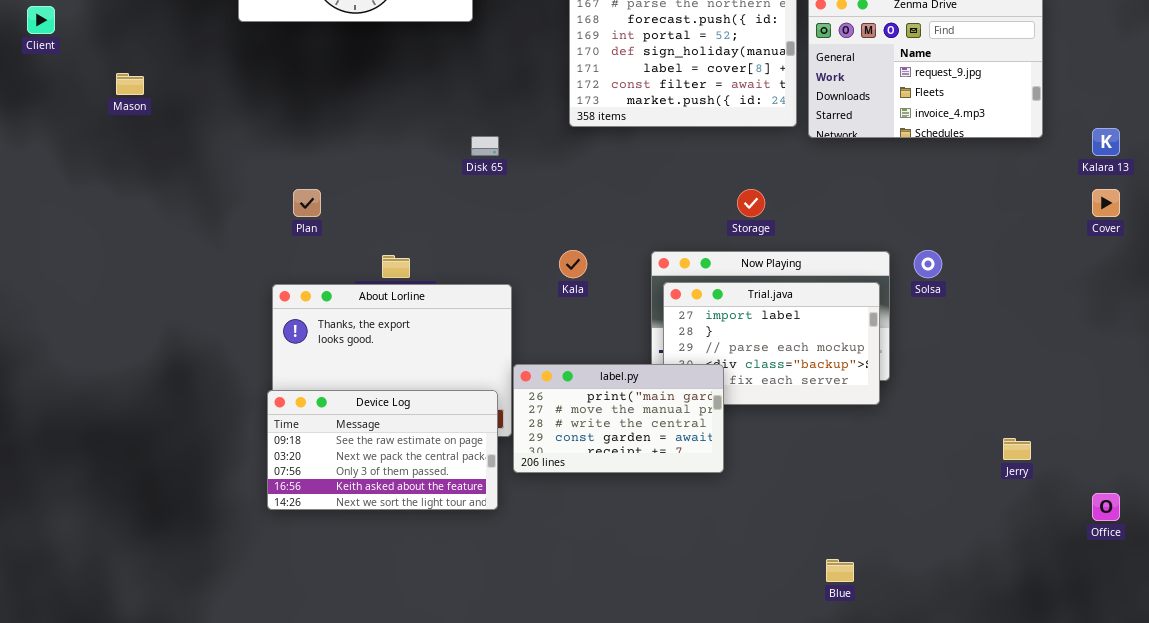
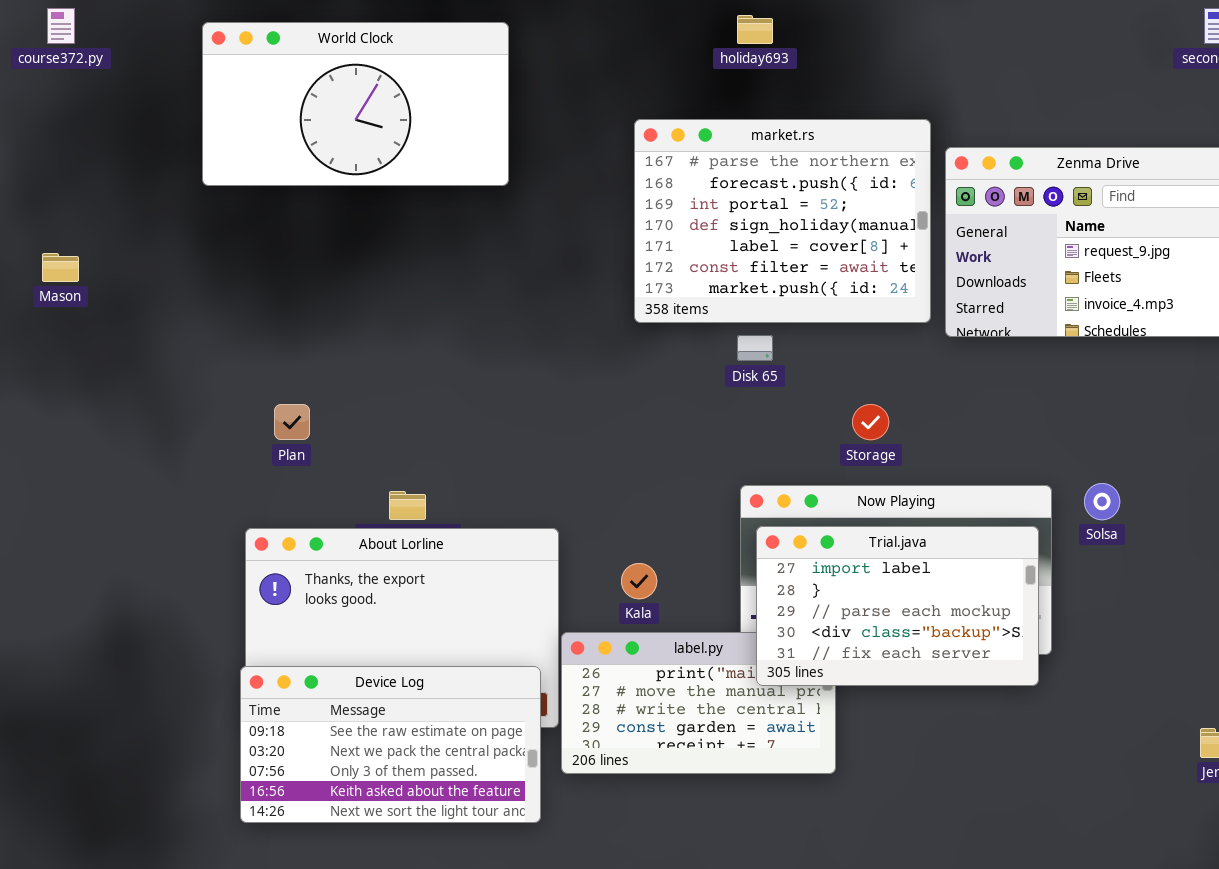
Disk 65: [471,136,499,156] -> [737,335,773,361], moved
Kala: [559,250,587,278] -> [621,563,657,599], moved
Trial.java: [663,282,880,405] -> [756,526,1039,686], raised

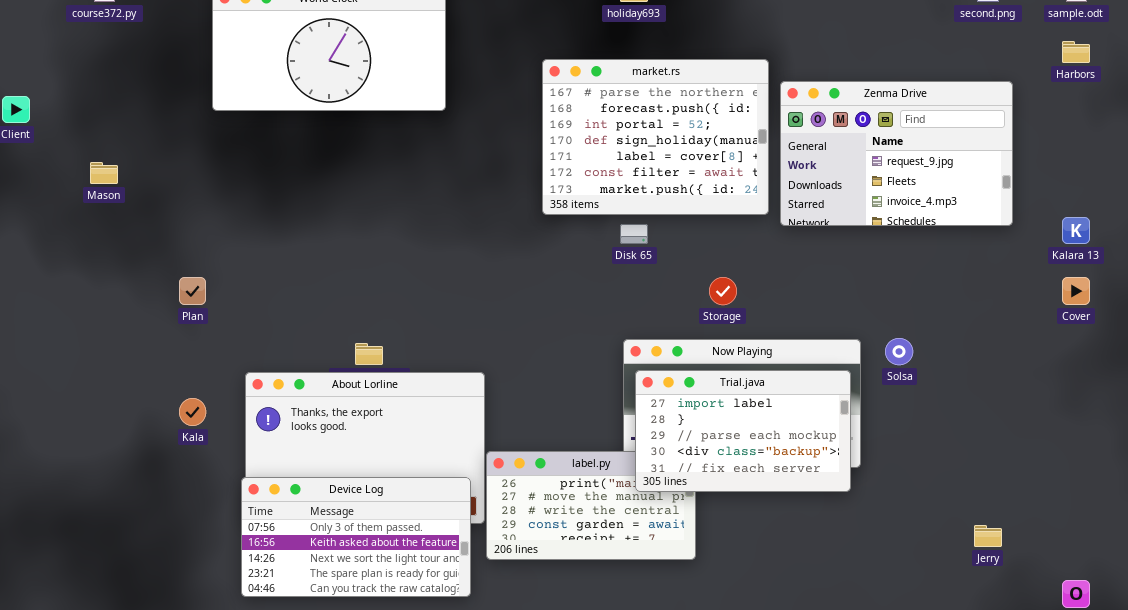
Plan: [274,404,310,440] -> [179,277,206,305], moved
Kala: [621,563,657,599] -> [179,398,206,426], moved
Device Log: [240,666,541,823] -> [241,477,471,597], scrolled down 2 rows

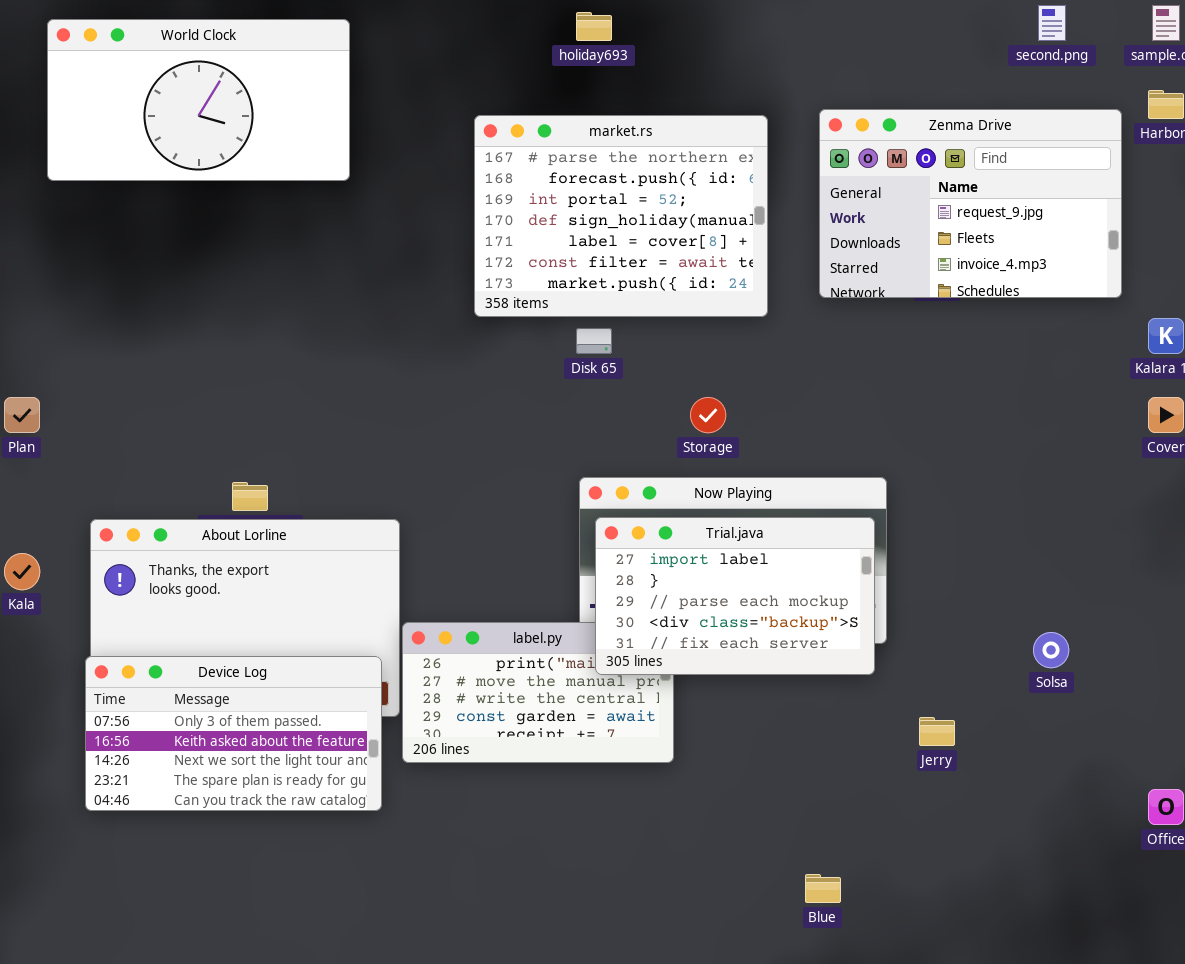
Zenma Drive: [780,81,1013,226] -> [819,109,1122,298], moved
Solsa: [885,338,913,365] -> [1033,632,1069,668], moved
Jerry: [974,525,1002,547] -> [919,717,955,746], moved

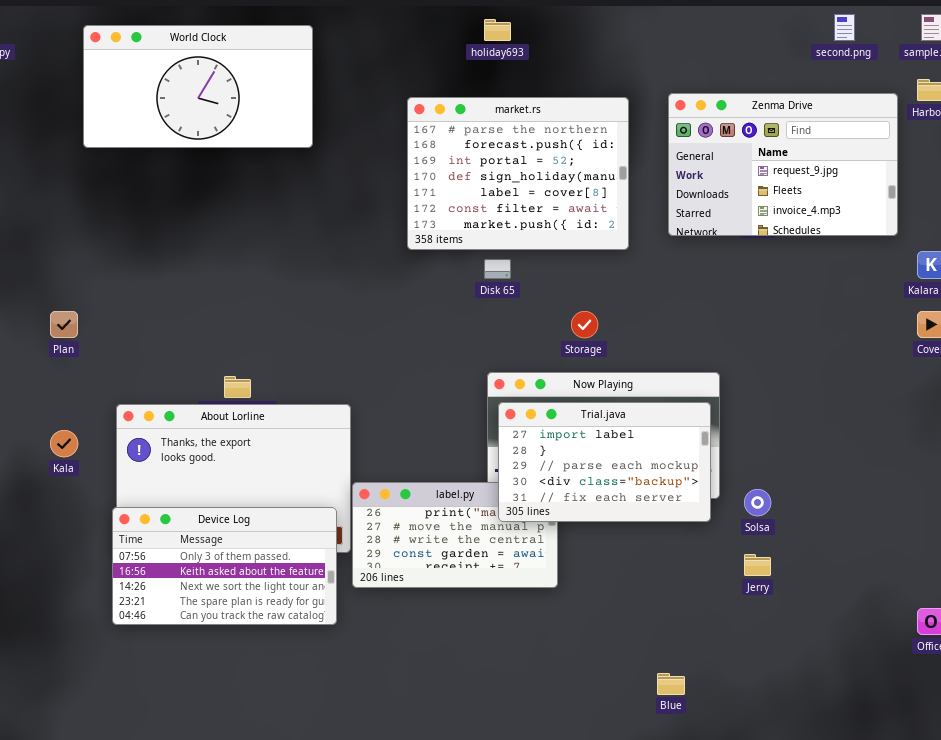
Solsa: [1033,632,1069,668] -> [744,489,771,516], moved

